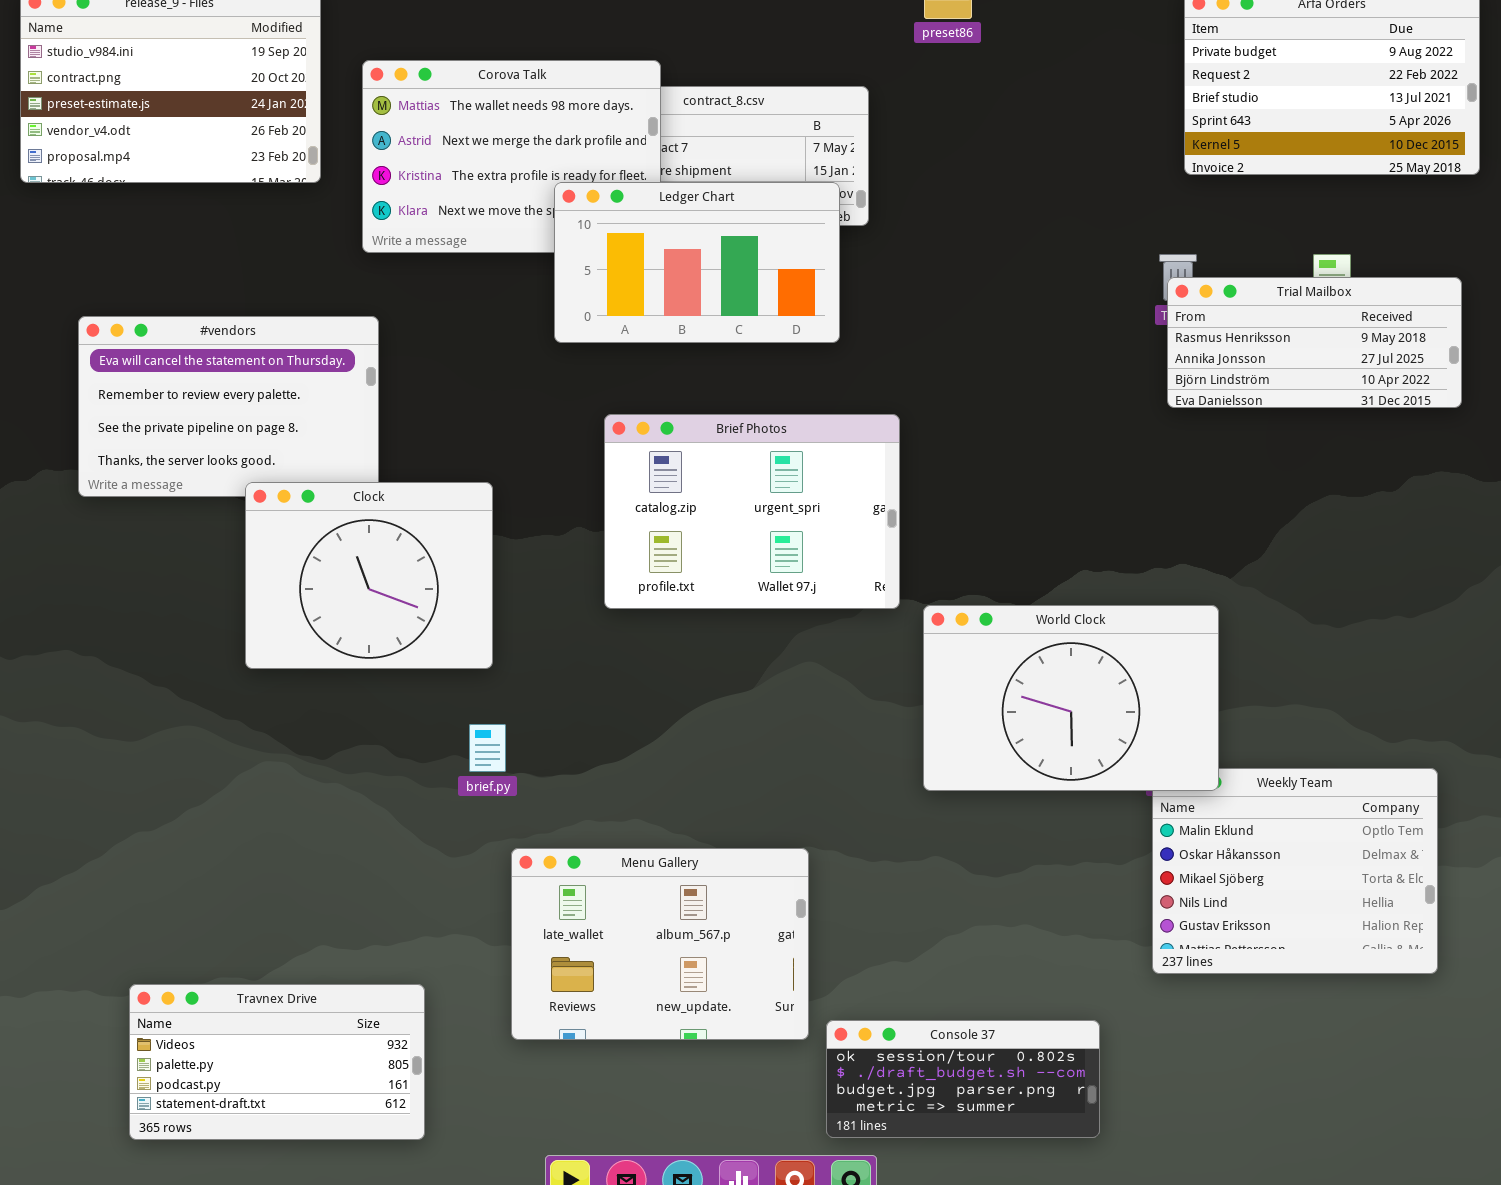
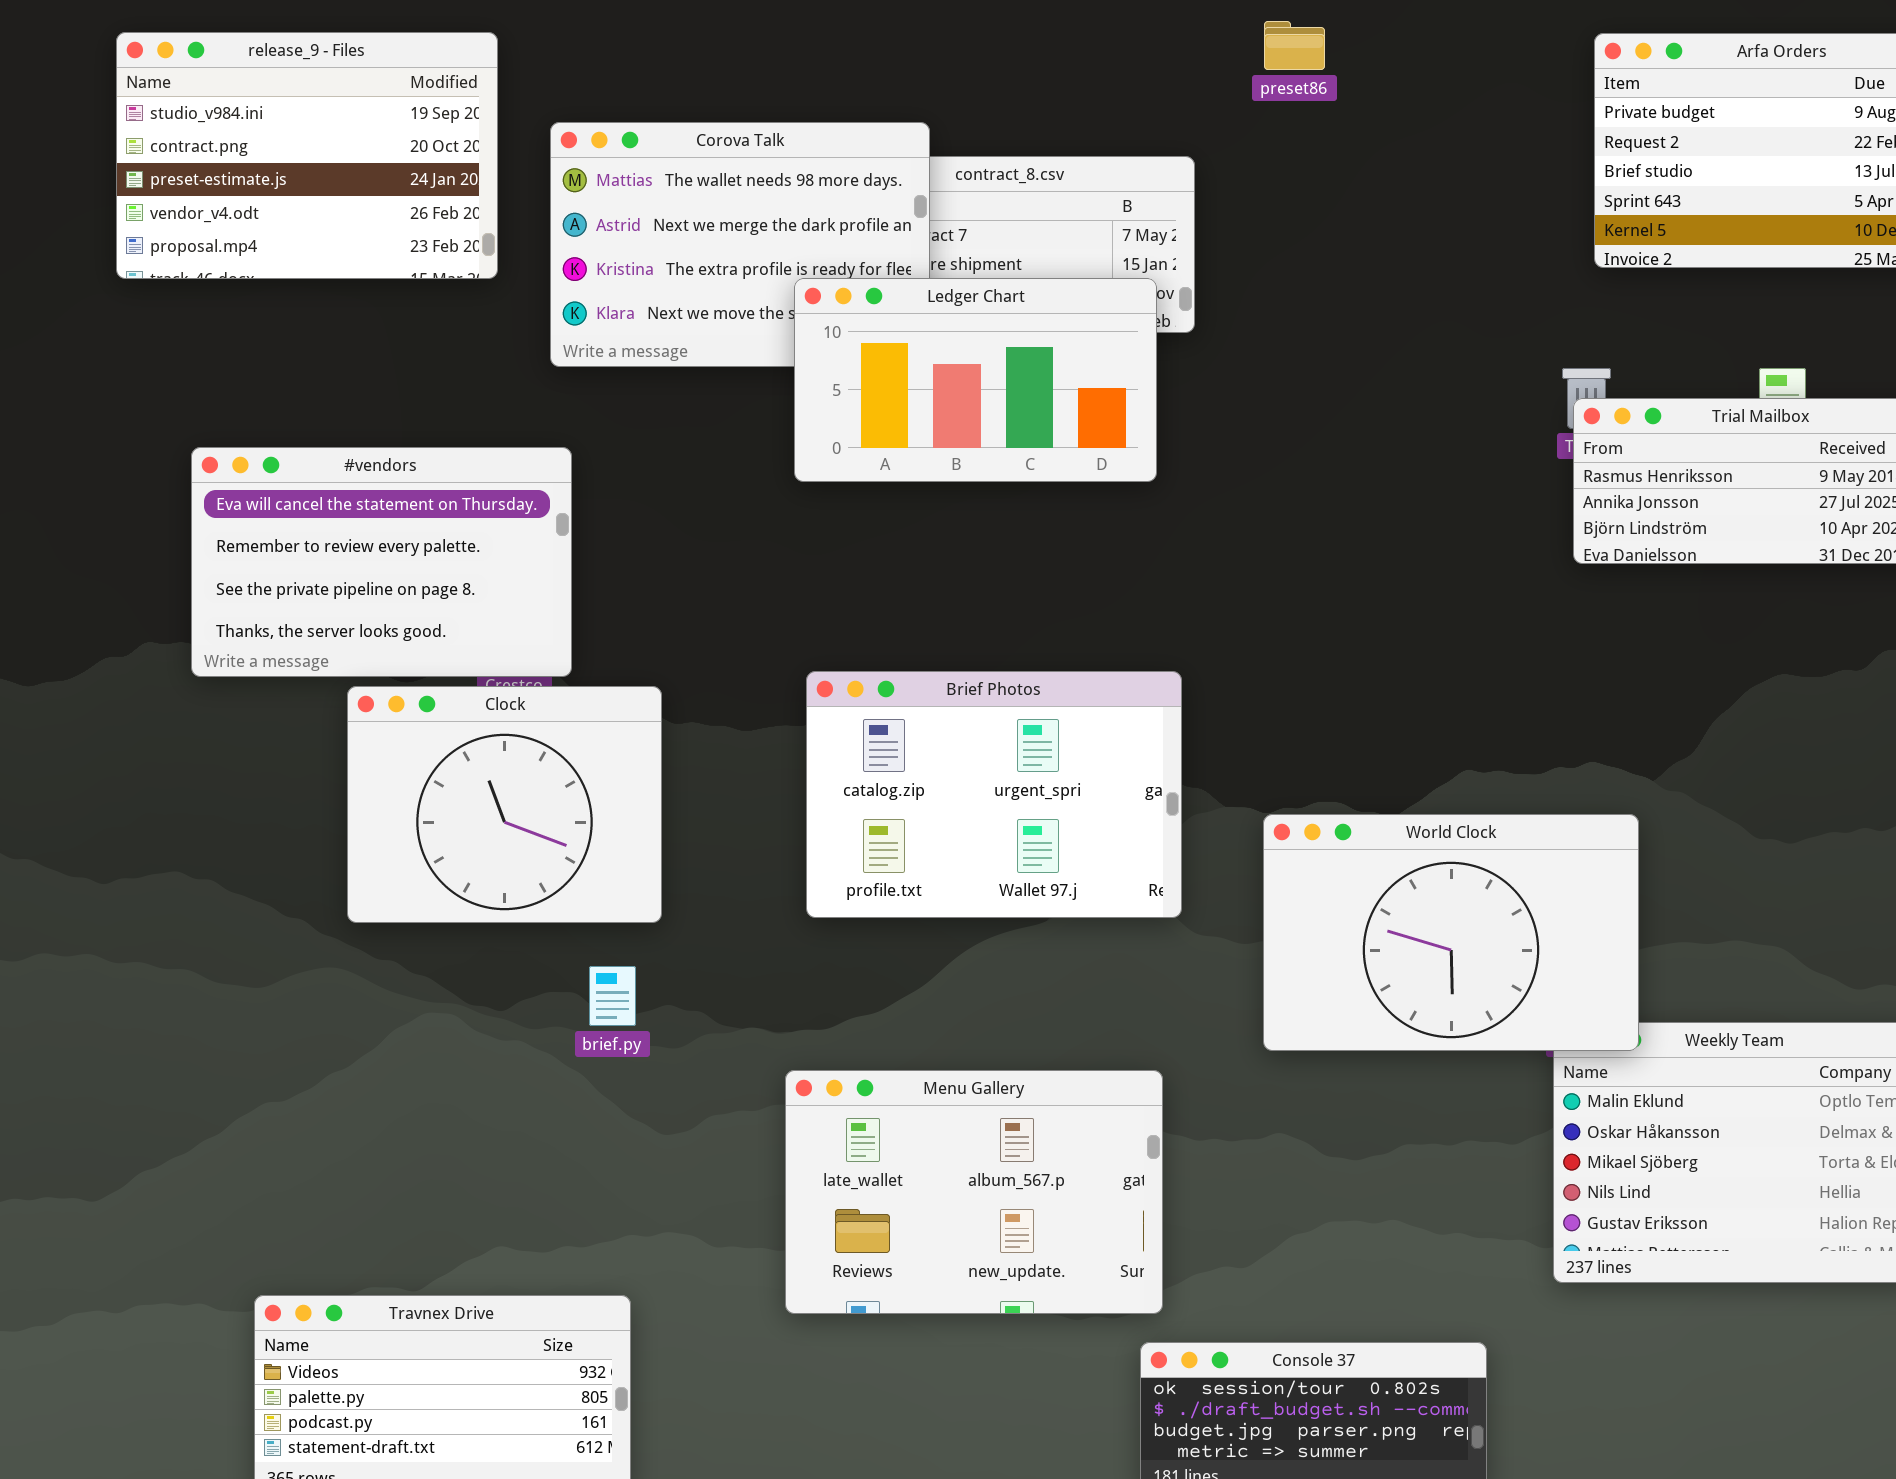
Brief Photos: [604,414,900,609] -> [806,671,1182,918], moved
Clock: [245,482,493,669] -> [347,686,662,923], moved
brief.py: [469,724,506,772] -> [589,966,636,1026], moved
Menu Gallery: [511,848,809,1040] -> [785,1070,1163,1314], moved

